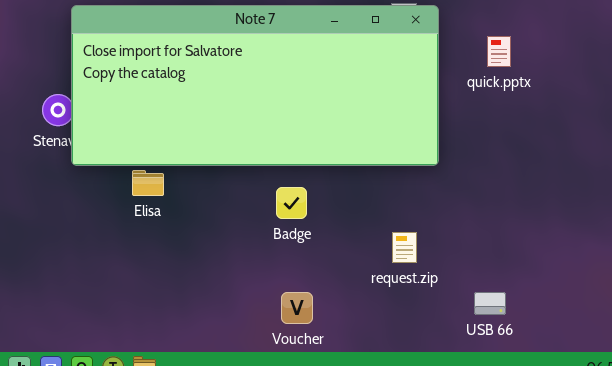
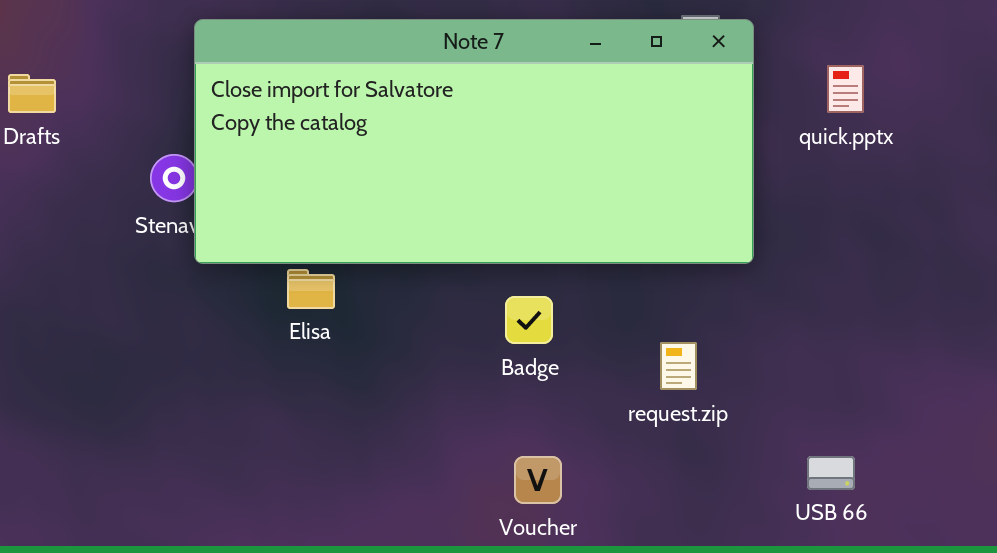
request.zip: [392,232,417,263] -> [660,342,697,390], moved

